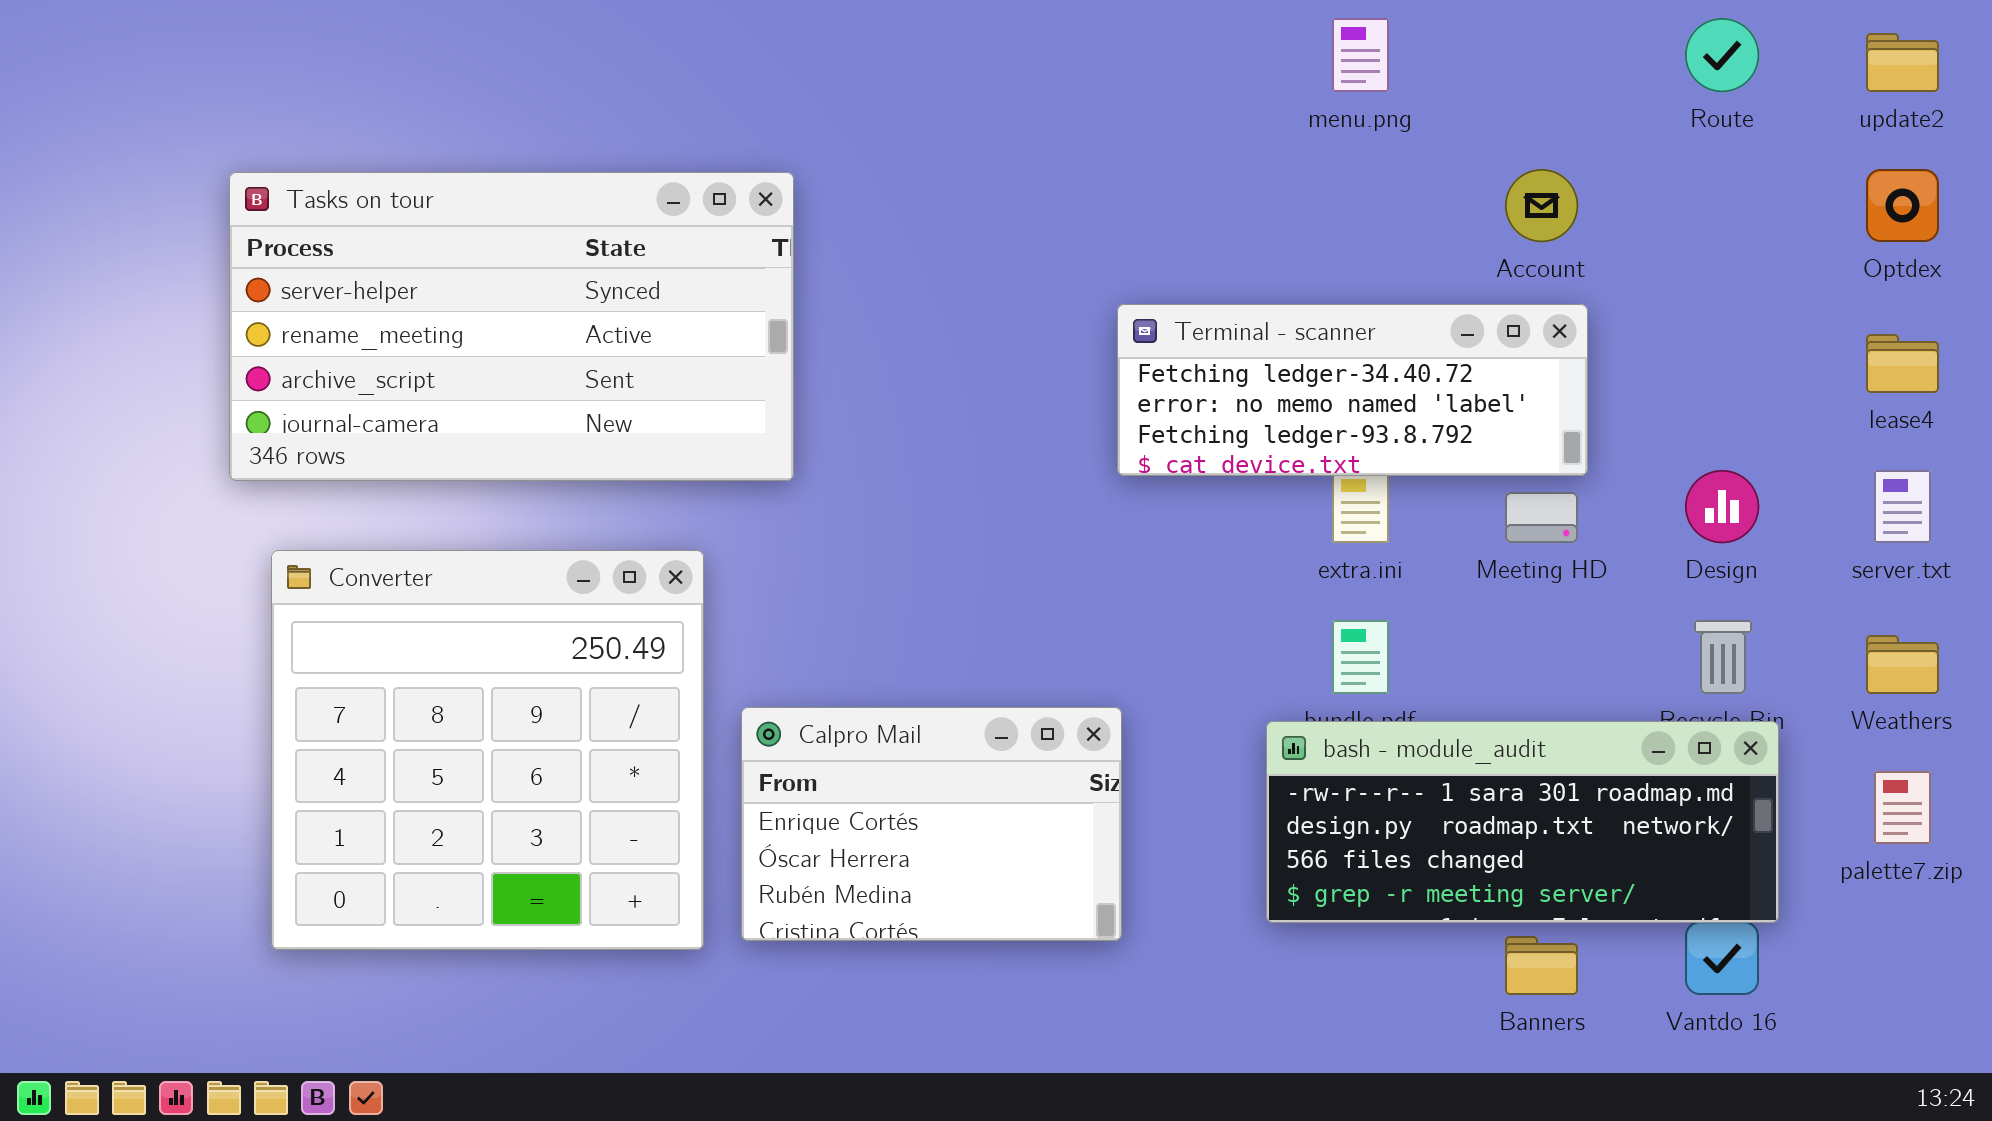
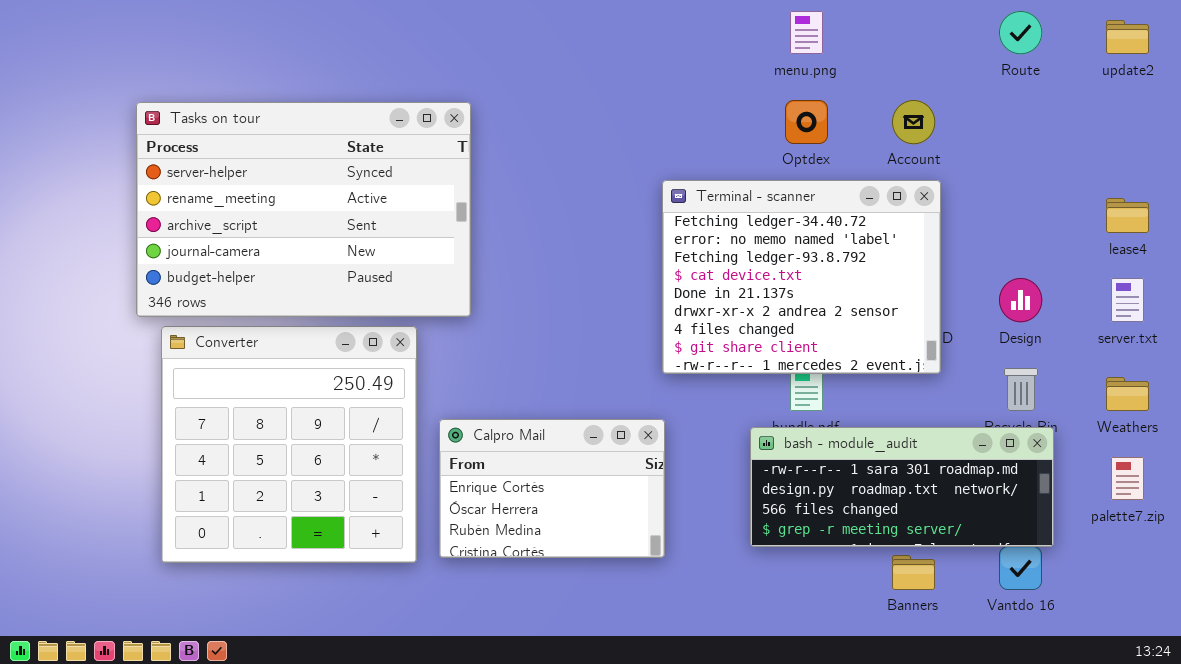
Optdex: [1866,169,1939,242] -> [785,100,828,144], moved
Tasks on tour: [229,172,794,481] -> [136,102,471,317], resized
Terminal - scanner: [1117,304,1588,476] -> [662,180,941,374], resized

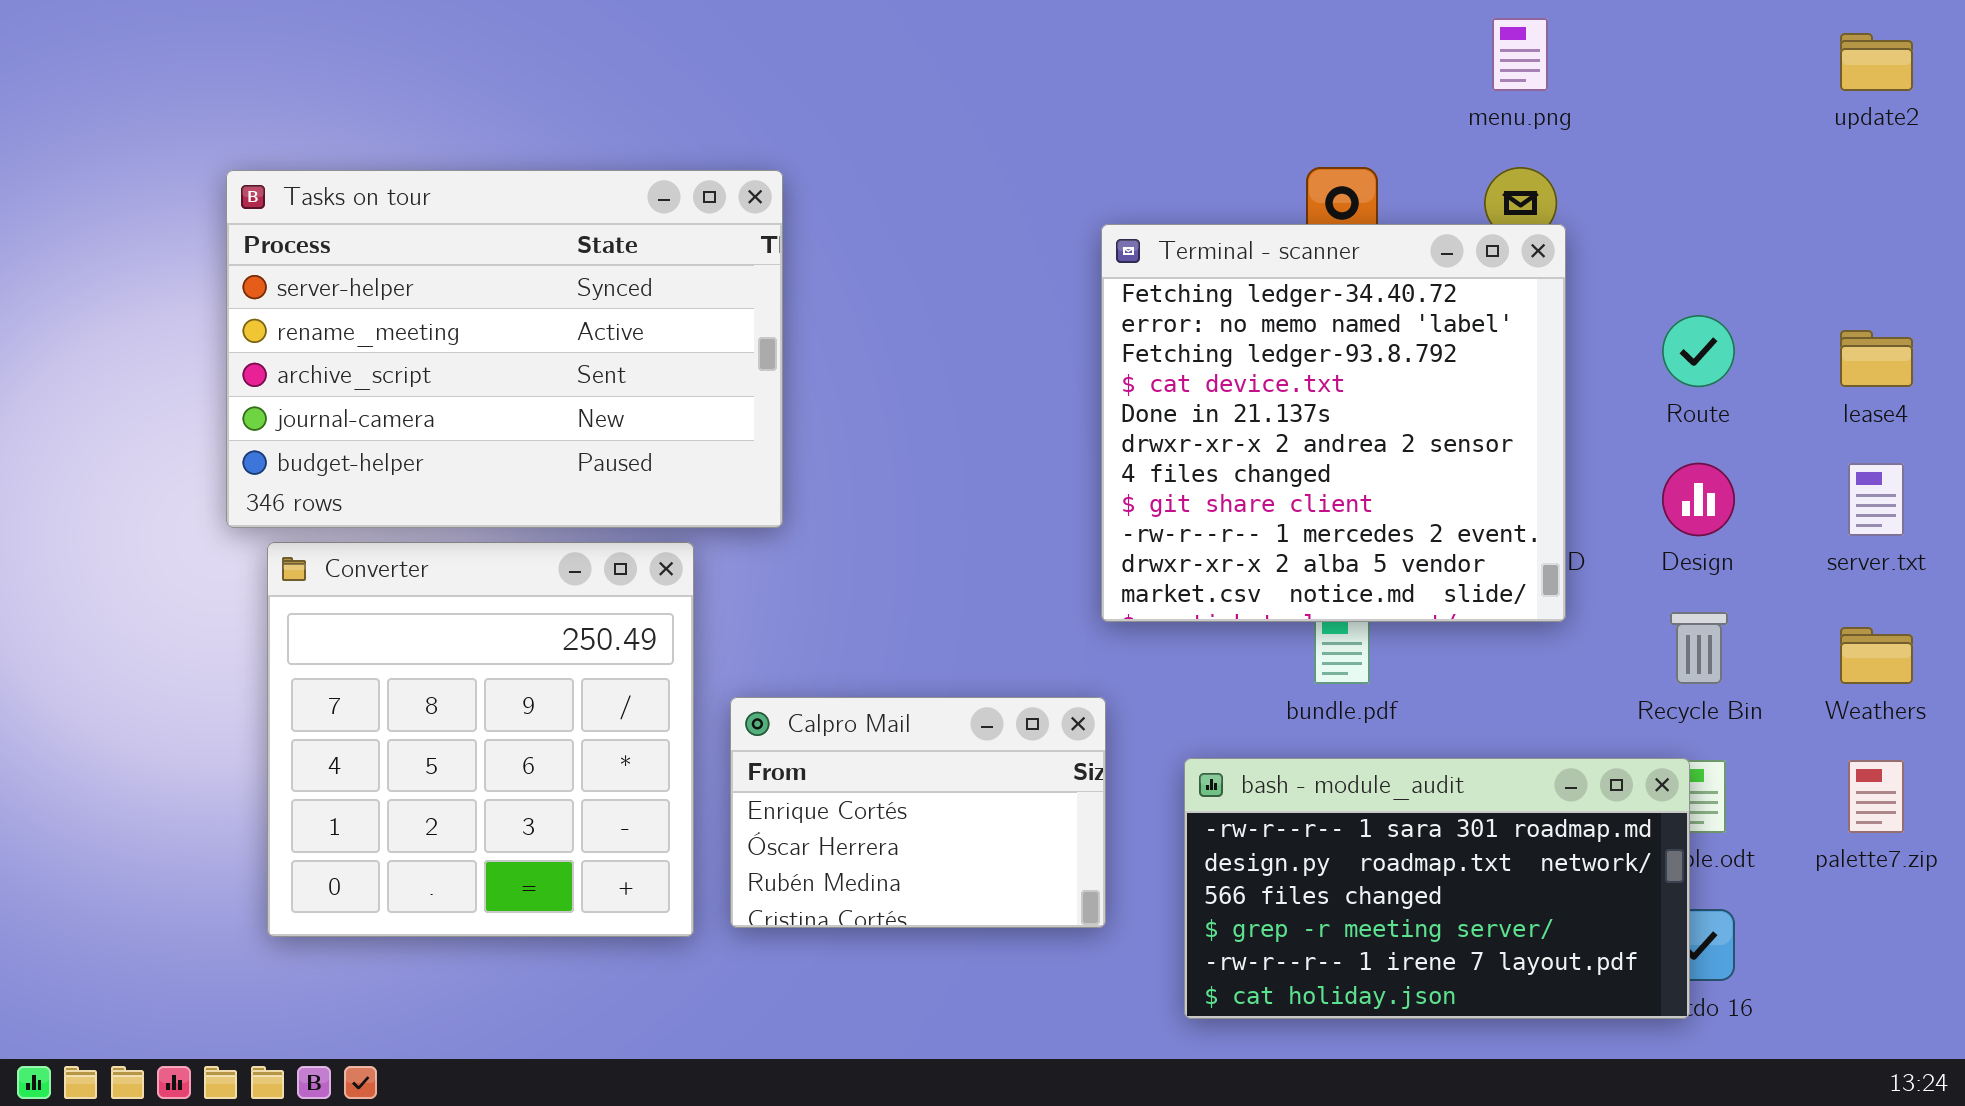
menu.png: [790,11,823,54] -> [1492,18,1548,91], moved
Route: [999,11,1042,54] -> [1662,315,1735,387], moved
Terminal - scanner: [662,180,941,374] -> [1101,224,1566,622], resized
bash - module_audit: [750,427,1054,547] -> [1184,758,1690,1019], moved, resized

